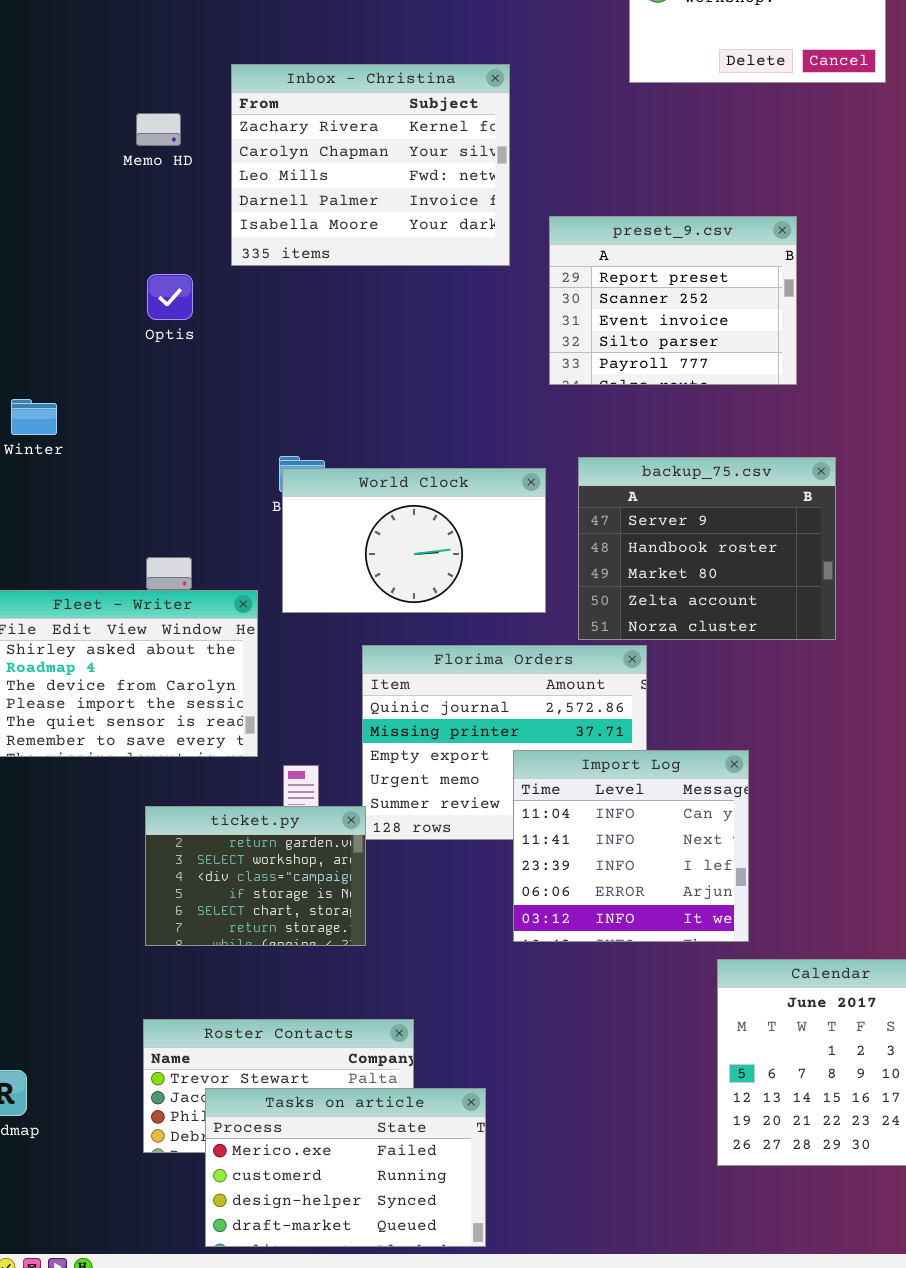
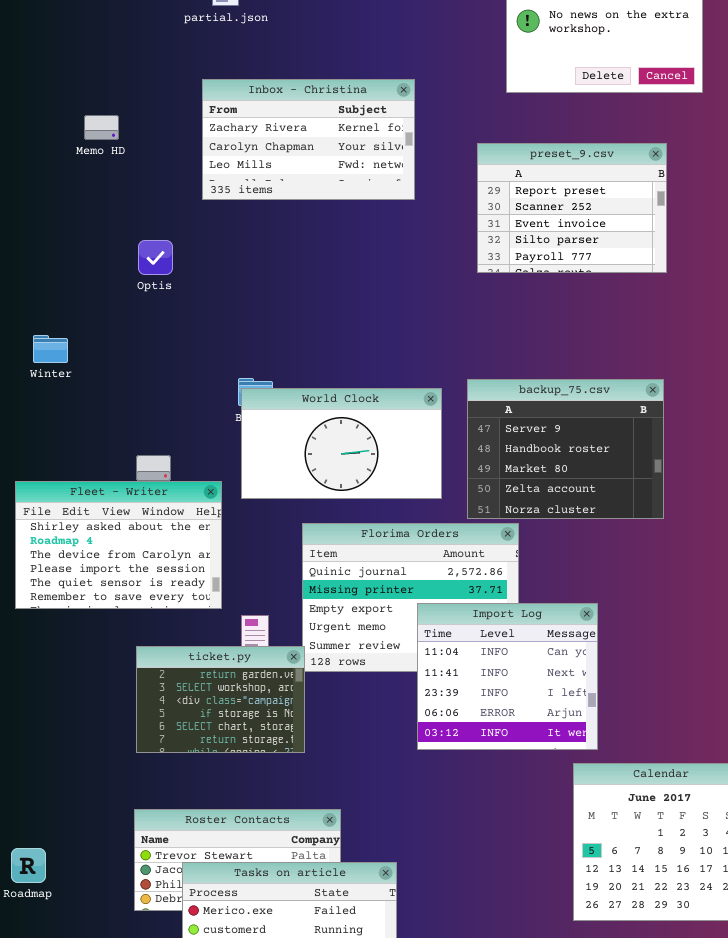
Inbox - Christina: [231,64,510,266] -> [202,79,415,200], resized
Memo HD: [136,113,181,146] -> [84,115,119,140], moved
preset_9.csv: [549,216,797,385] -> [477,143,667,273], moved

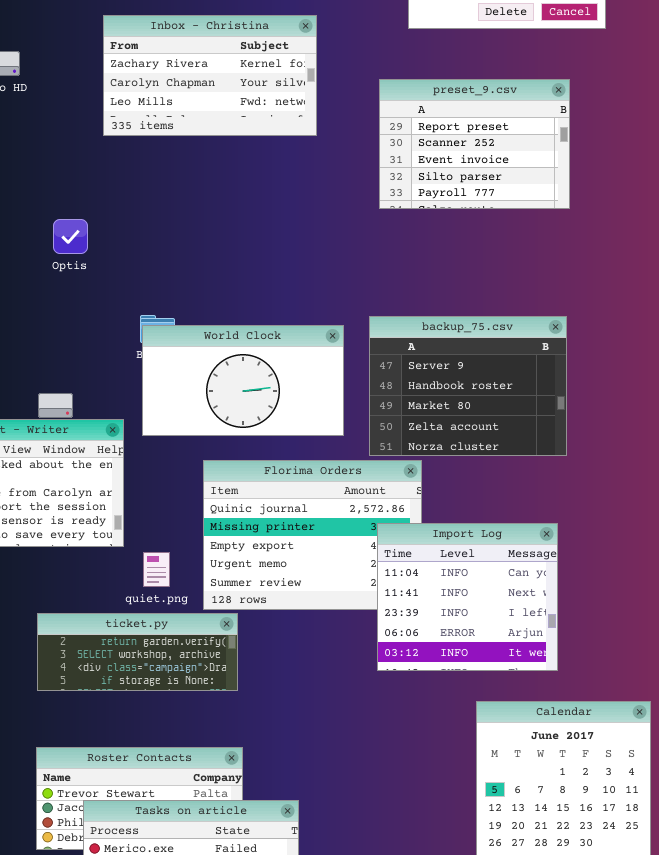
Optis: [138,240,173,275] -> [53,219,88,254], moved
Import Log: [417,603,598,750] -> [377,523,558,671], moved
ticket.py: [136,646,305,753] -> [37,613,238,691], resized

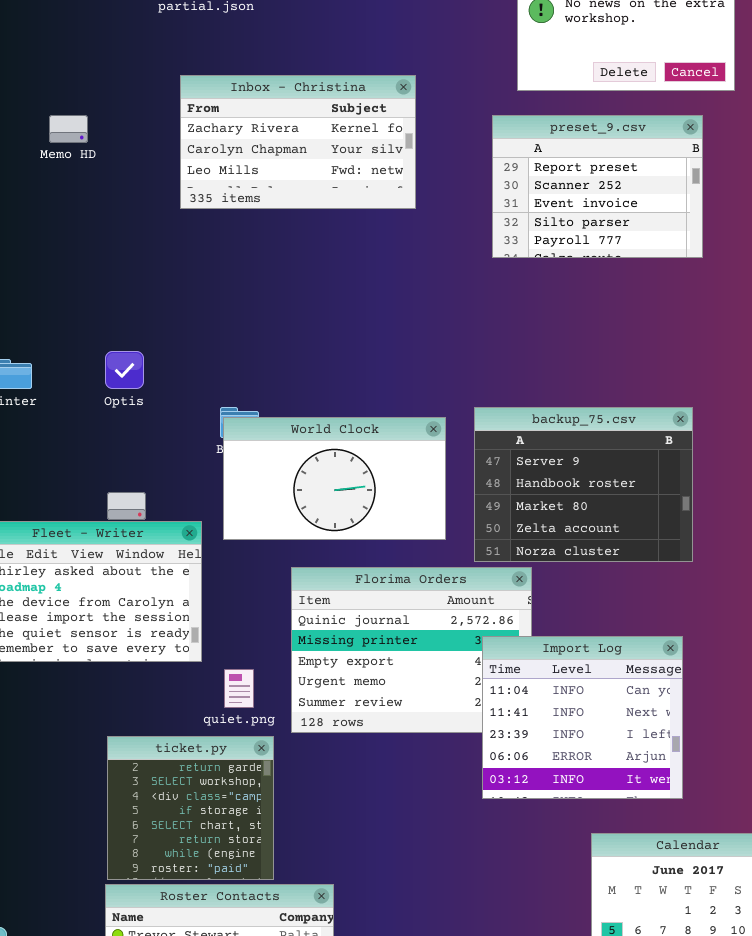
preset_9.csv: [379,79,570,209] -> [492,115,703,258], moved
Optis: [53,219,88,254] -> [105,351,144,389], moved
ticket.py: [37,613,238,691] -> [107,736,274,880], resized

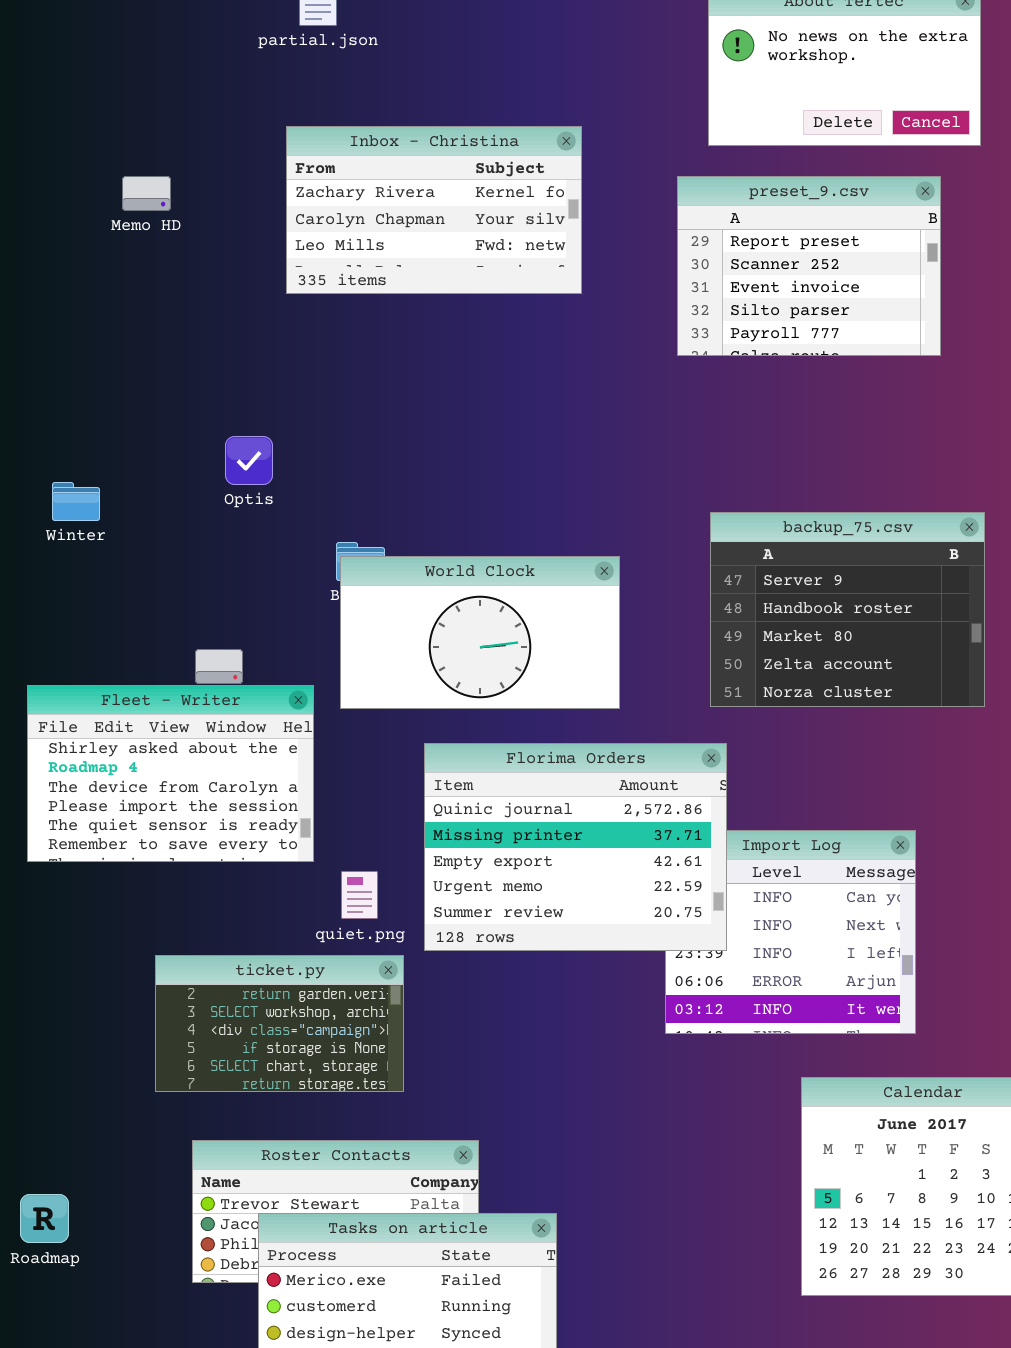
Optis: [105,351,144,389] -> [225,436,273,485], moved
backup_75.csv: [474,407,693,562] -> [710,512,985,707], moved
Florima Orders: [291,567,532,733] -> [424,743,727,951], raised
ticket.py: [107,736,274,880] -> [155,955,404,1092], resized

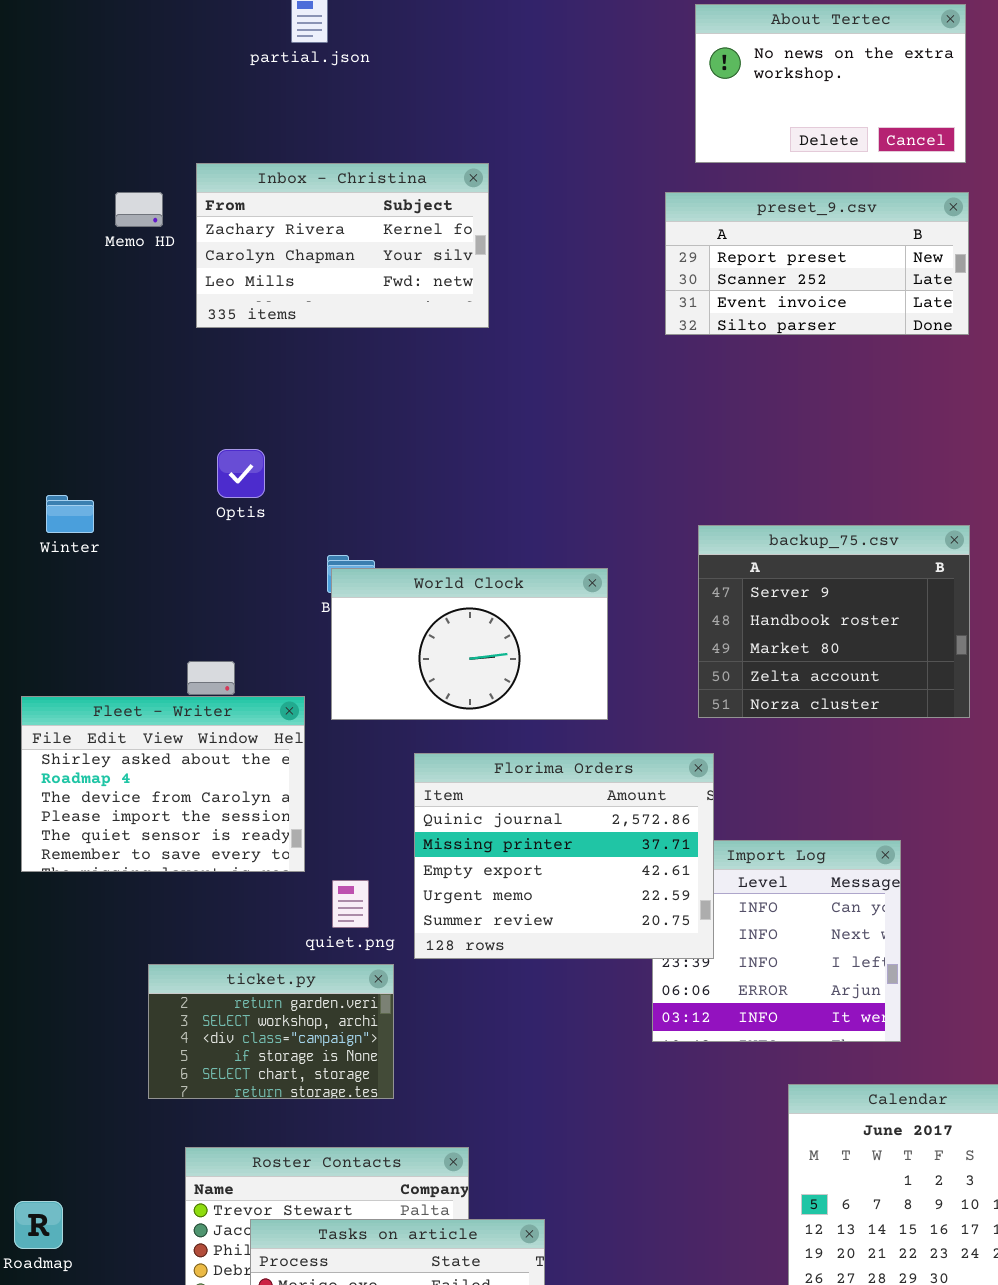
Inbox - Christina: [286,126,582,294] -> [196,163,489,328], moved
preset_9.csv: [677,176,941,356] -> [665,192,969,335], resized

